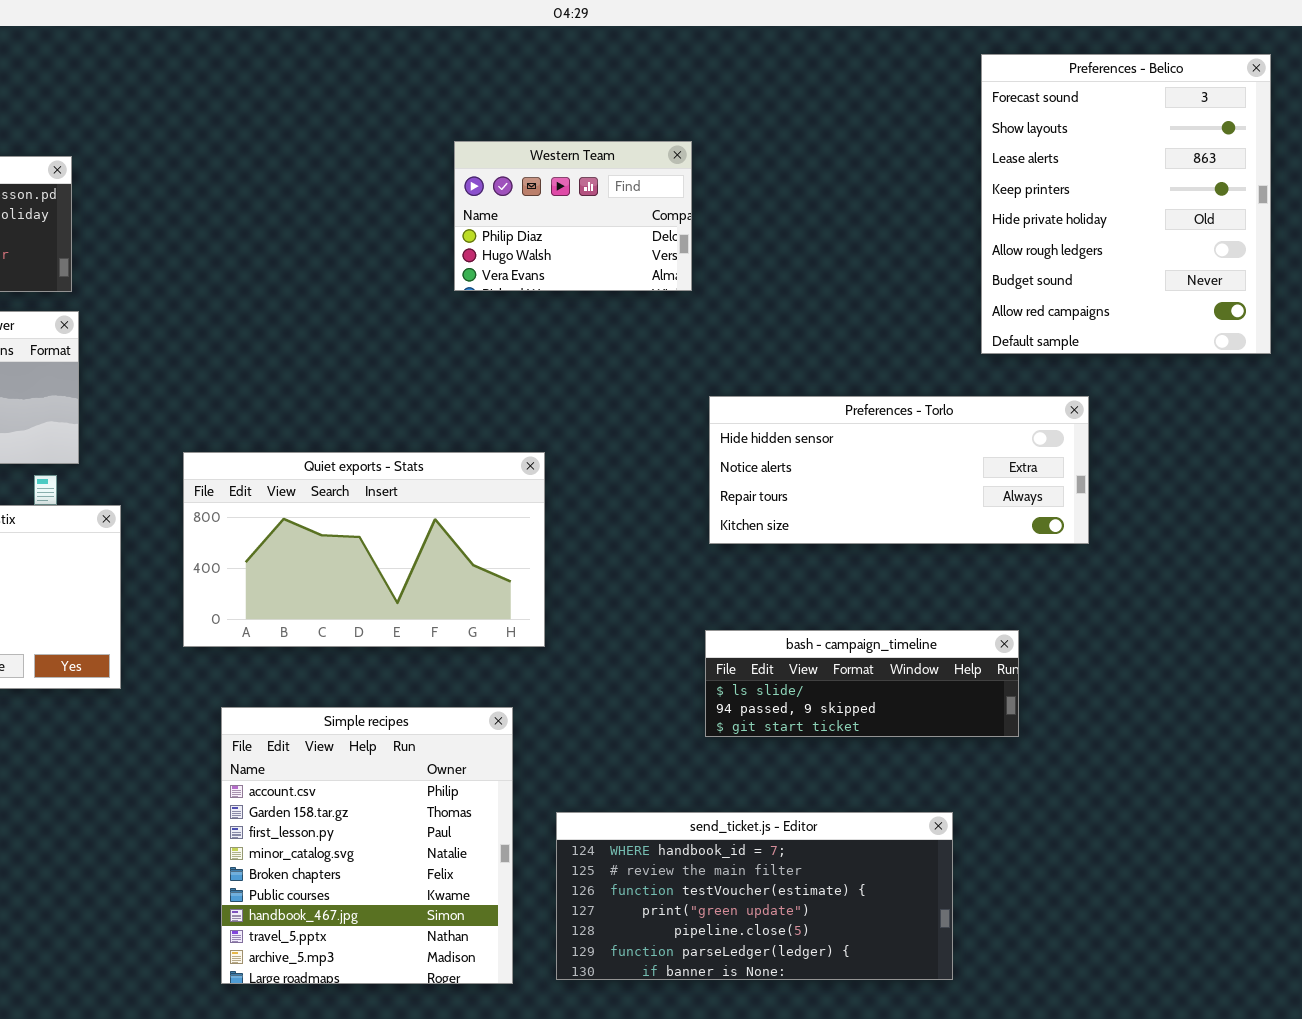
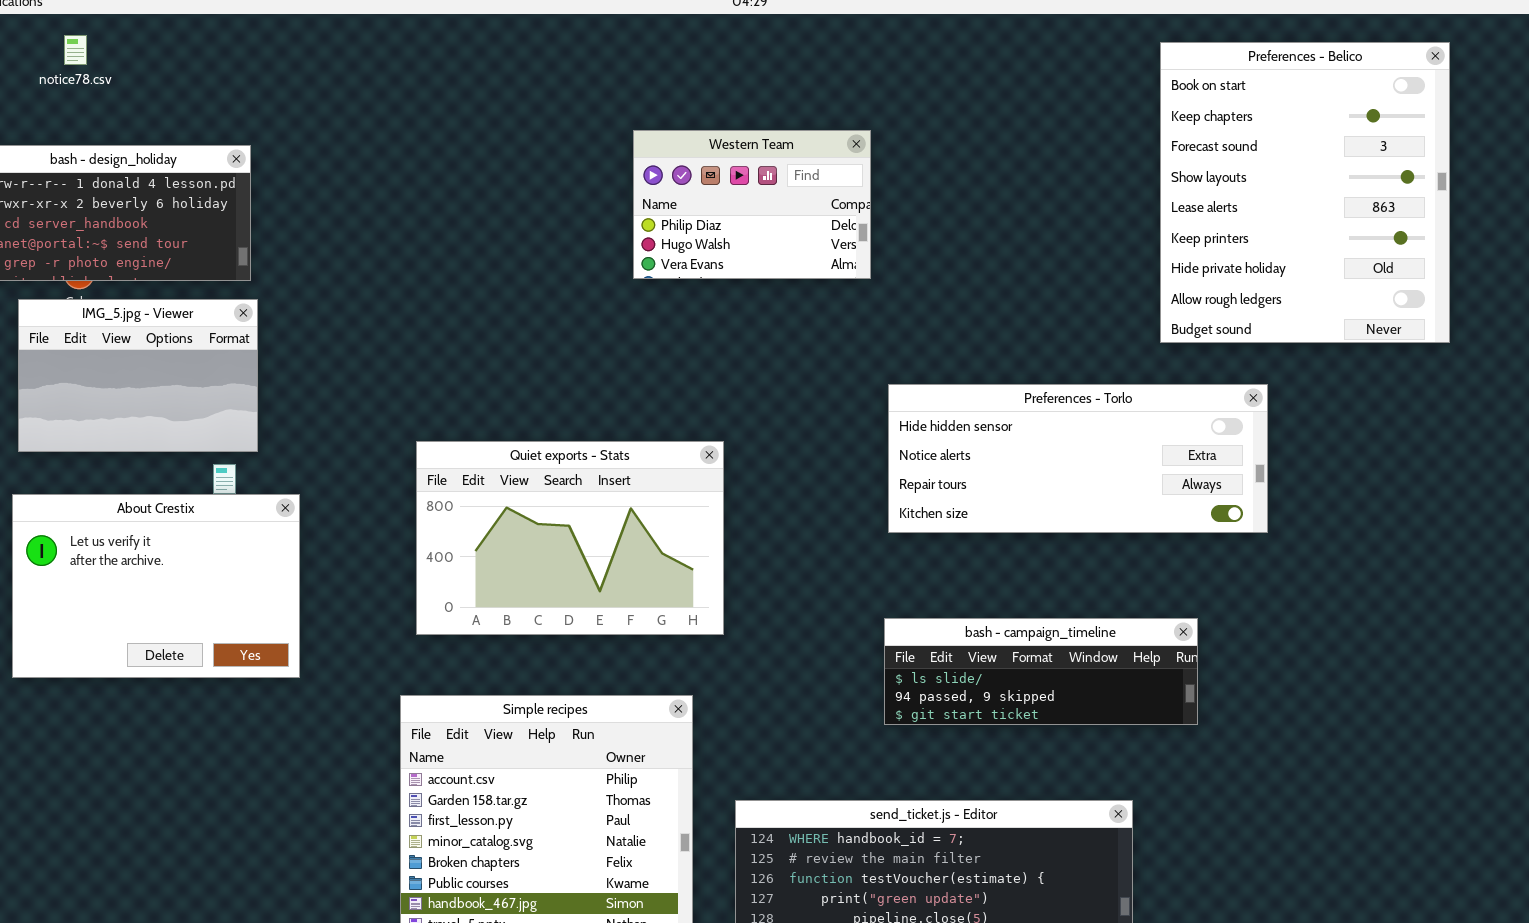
Preferences - Belico: [981,54,1271,354] -> [1160,42,1450,343], scrolled up 2 rows
Quiet exports - Stats: [183,452,545,647] -> [416,441,724,635], resized

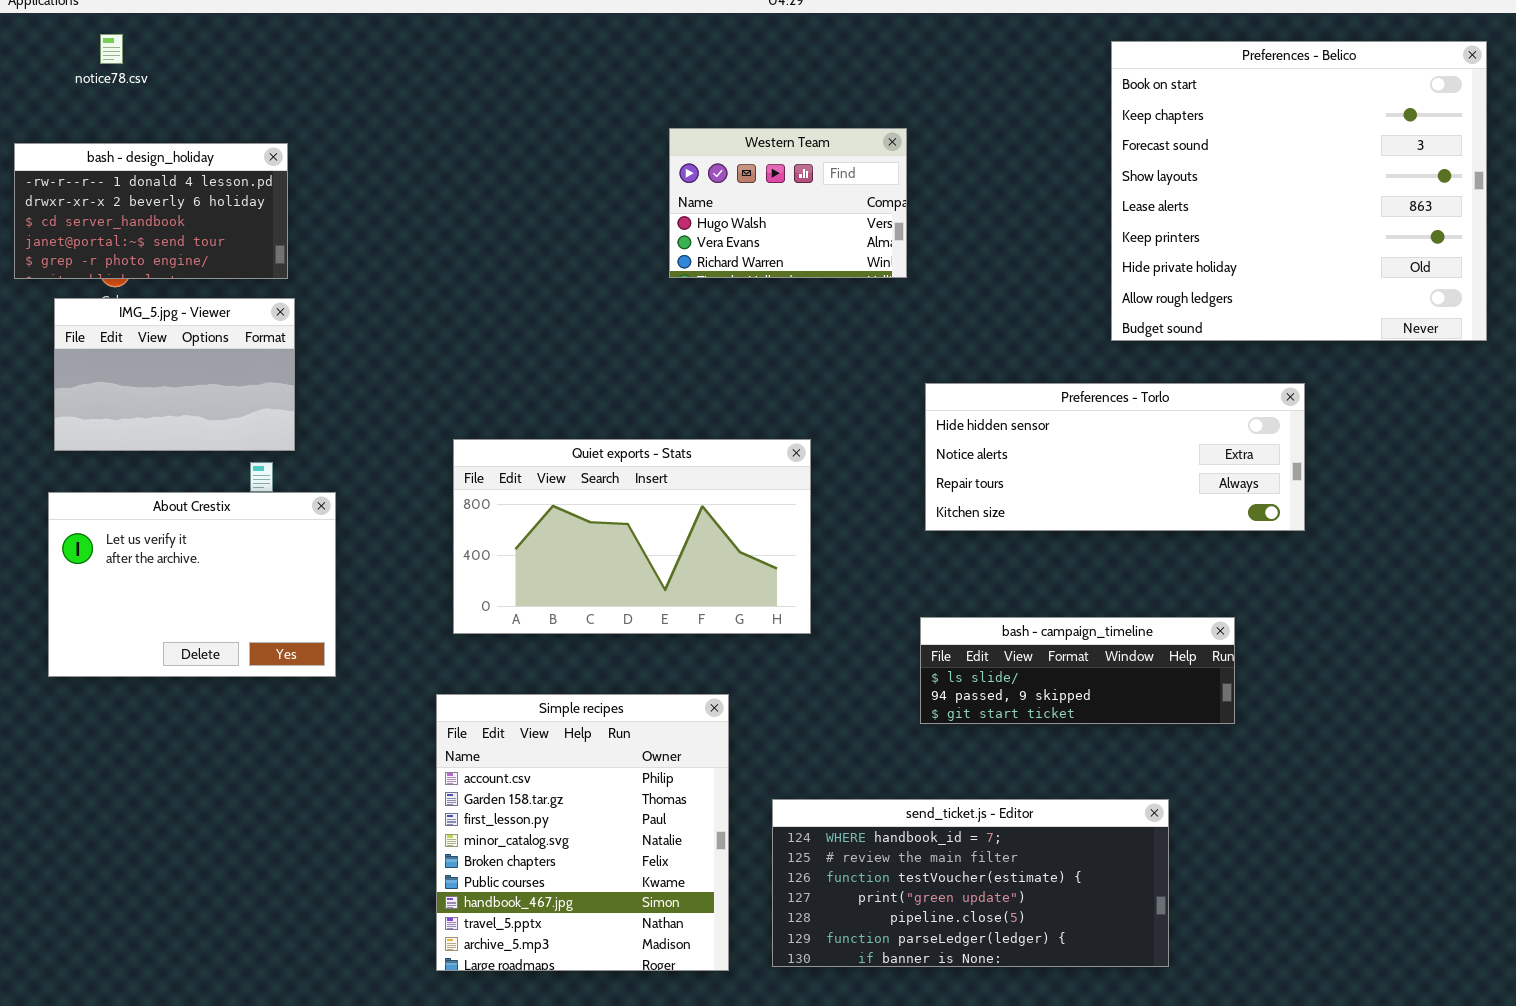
Preferences - Belico: [1160,42,1450,343] -> [1111,41,1487,341], resized
Western Team: [633,130,871,279] -> [669,128,907,278], scrolled down 1 row
Quiet exports - Stats: [416,441,724,635] -> [453,439,811,634], resized

